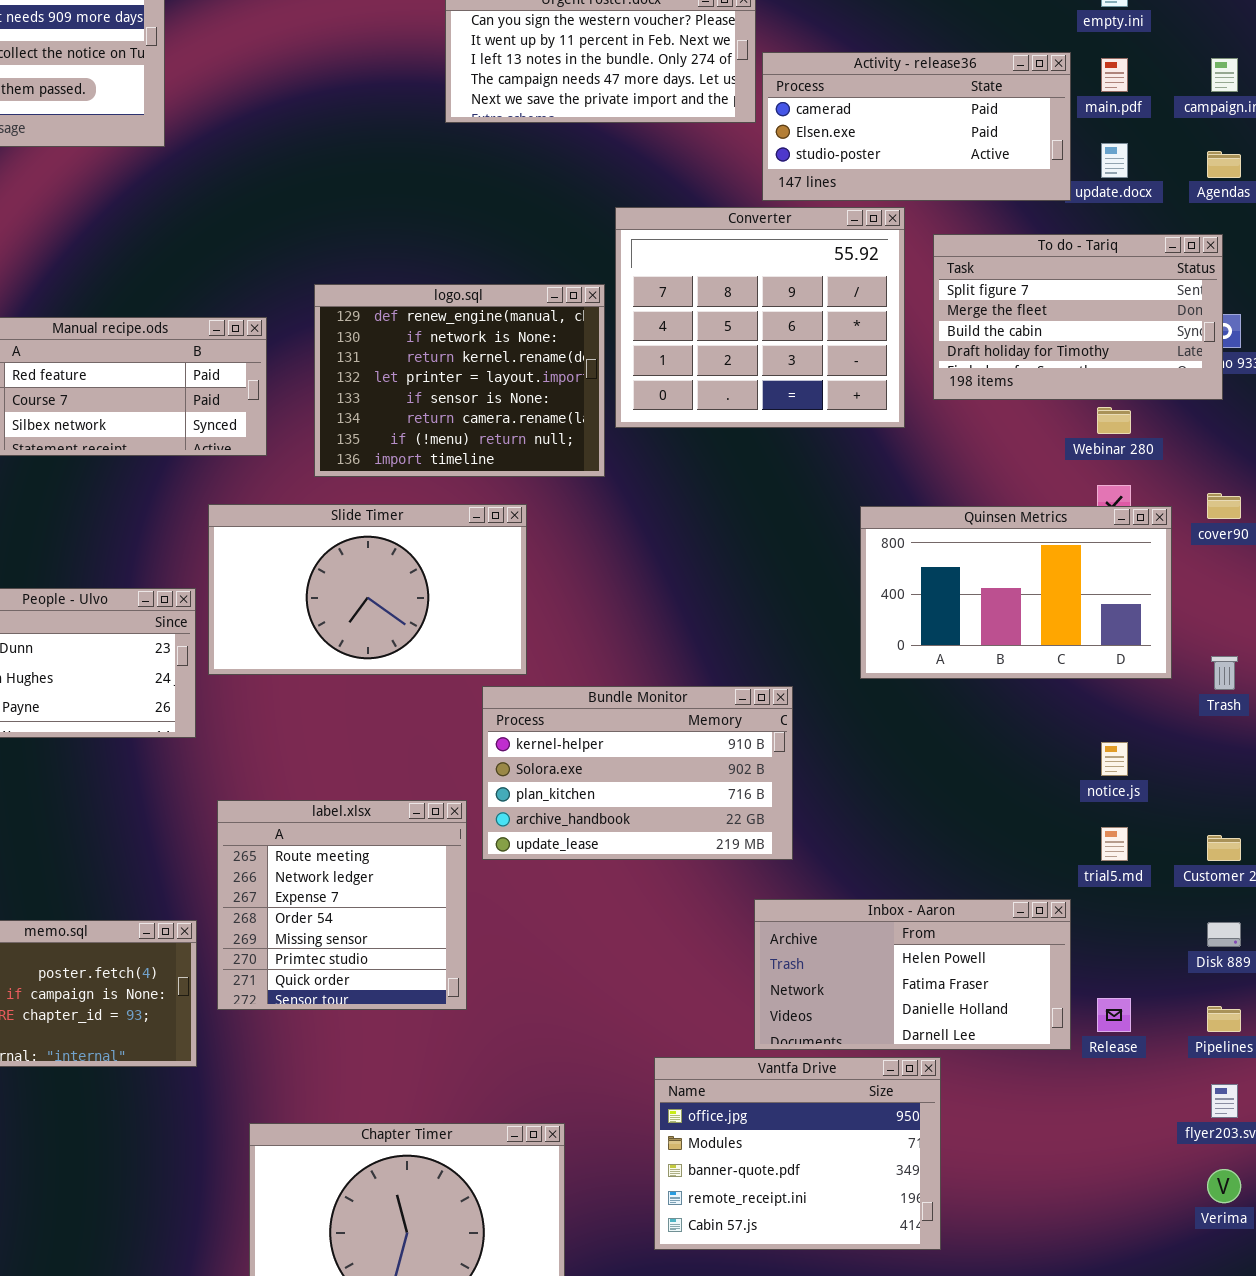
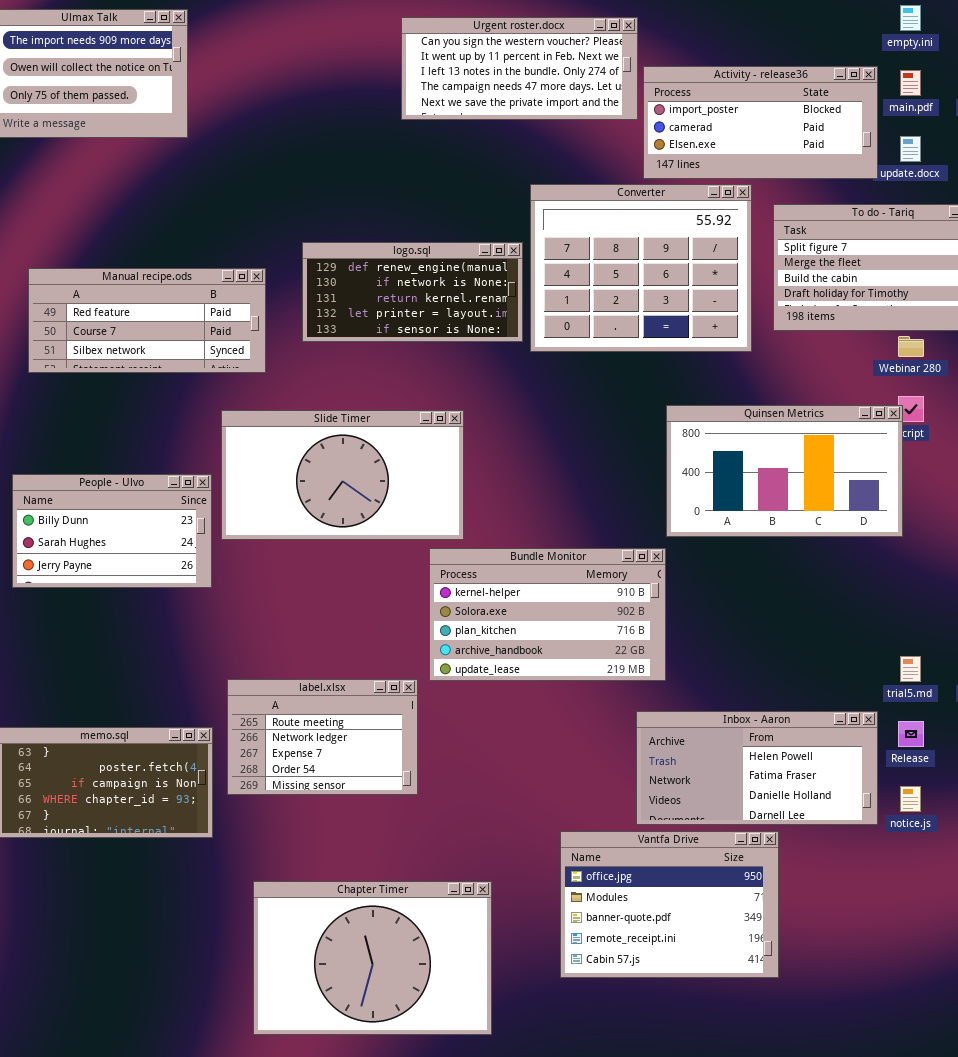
Activity - release36: [762,52,1071,201] -> [643,66,878,179], scrolled up 1 row
logo.sql: [314,284,605,477] -> [302,242,523,342], resized
Quinsen Metrics: [860,506,1172,679] -> [666,405,903,537], moved
notice.js: [1101,742,1128,776] -> [900,786,921,812], moved
label.xlsx: [217,800,467,1010] -> [227,679,418,795], resized
Release: [1097,998,1131,1032] -> [898,721,924,747], moved

